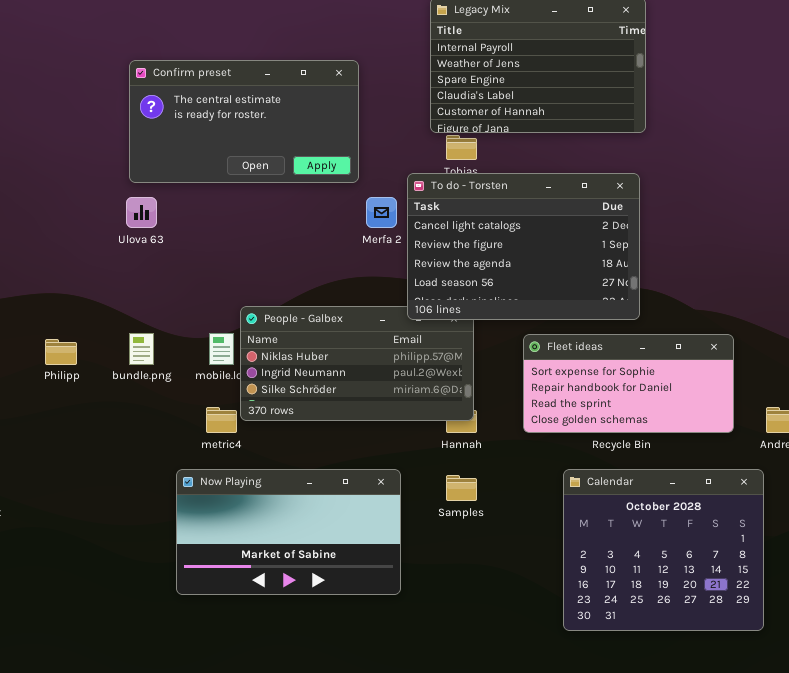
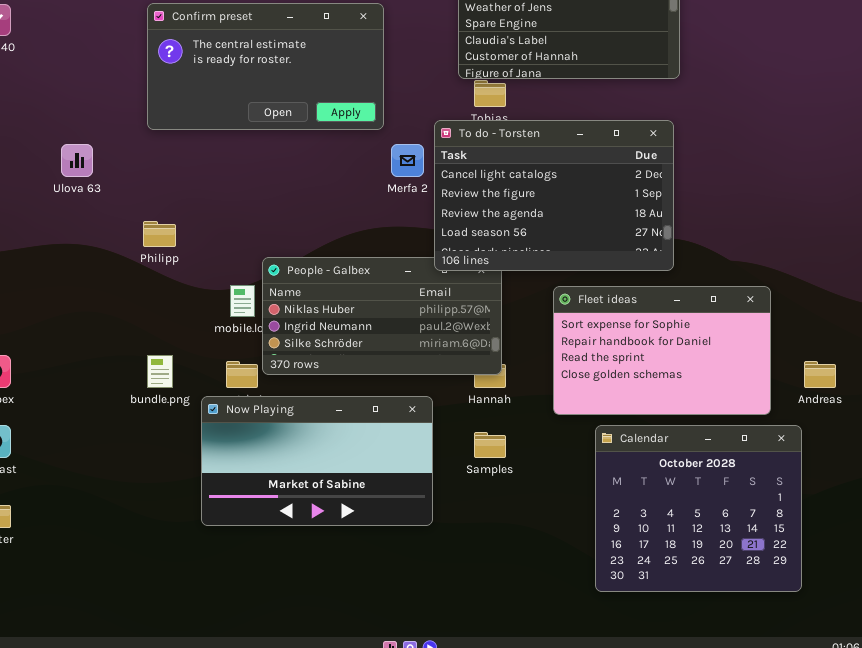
Ulova 63: [126,197,157,228] -> [61,144,93,177], moved
bundle.png: [129,333,154,365] -> [147,355,173,388], moved
Fleet ideas: [523,334,734,433] -> [553,286,771,415], resized
Philipp: [45,339,77,365] -> [143,221,176,247], moved
Now Playing: [176,469,401,595] -> [201,396,433,526], moved

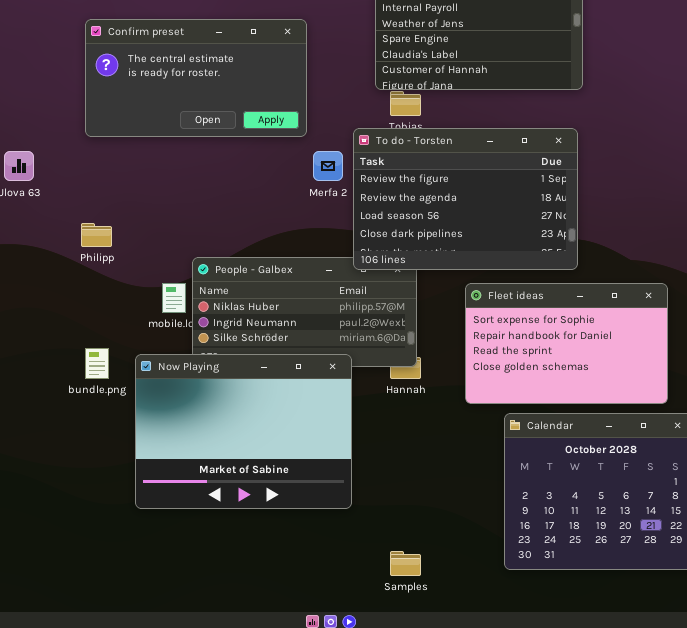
To do - Torsten: [434,120,674,271] -> [353,128,578,270], scrolled down 1 row
Now Playing: [201,396,433,526] -> [135,354,352,509], resized
Samples: [474,432,506,458] -> [390,551,421,576], moved

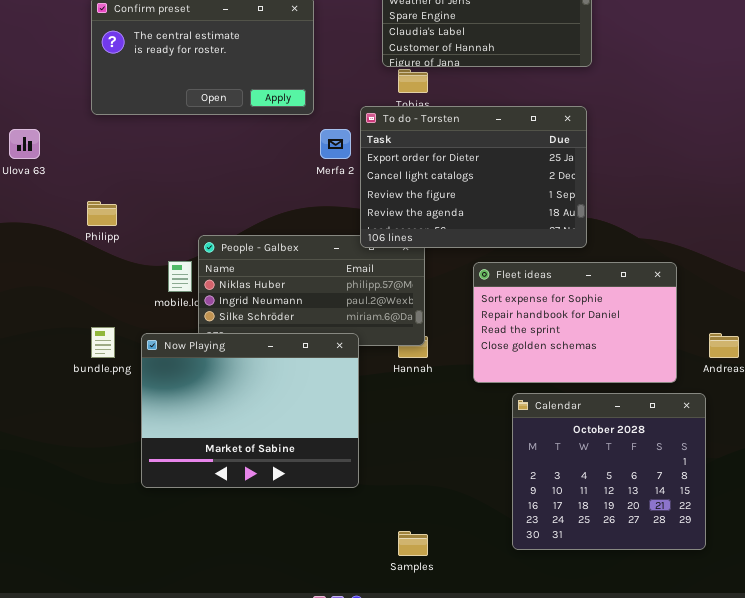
To do - Torsten: [353,128,578,270] -> [360,106,587,248], scrolled up 2 rows

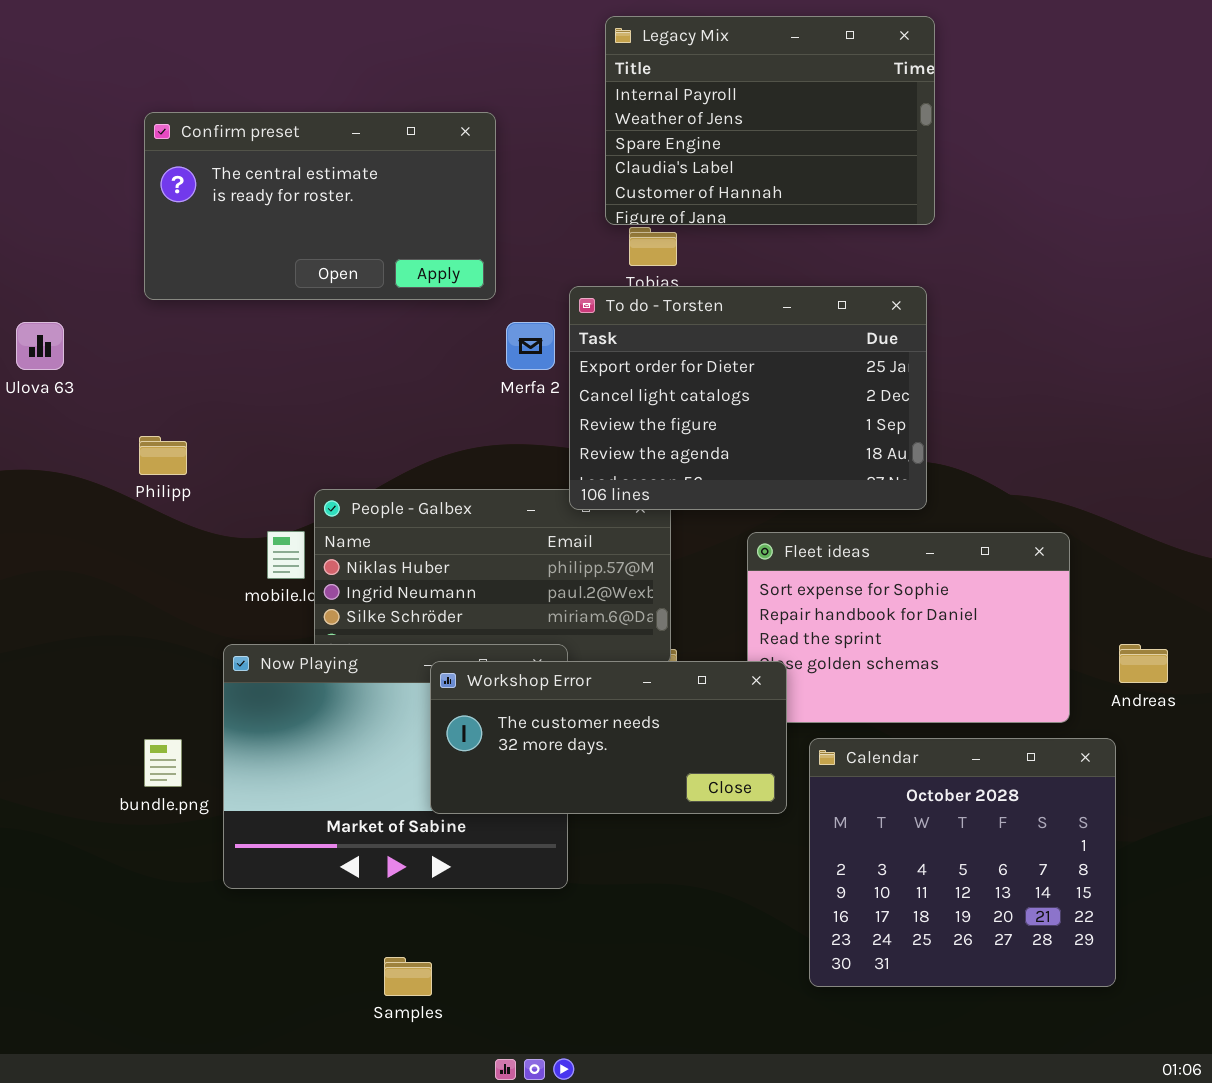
bundle.png: [91,327,115,358] -> [144,739,182,787], moved
Workshop Error: none -> [430,661,787,814], opened
Samples: [398,531,428,556] -> [384,957,432,996], moved

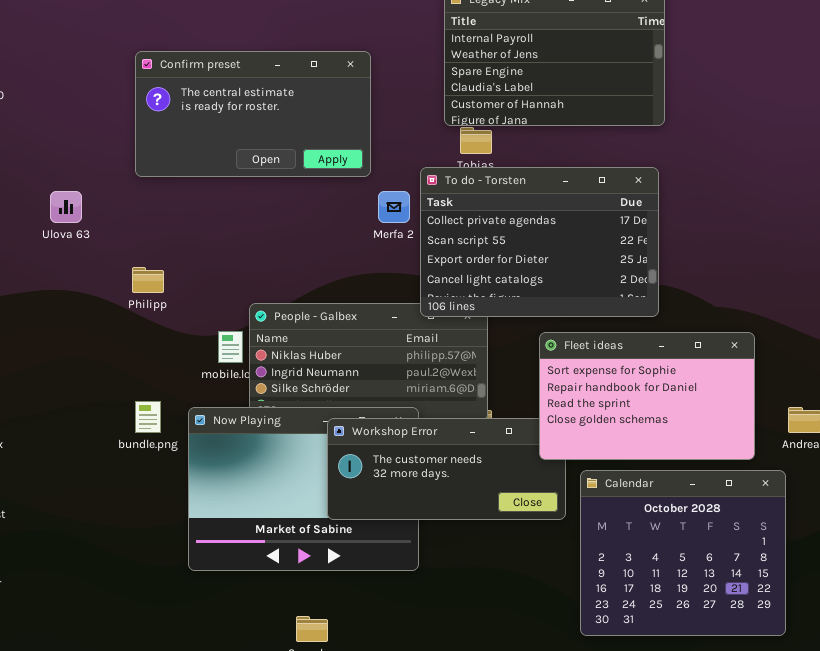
To do - Torsten: [569,286,927,510] -> [420,167,659,317], scrolled up 2 rows
Fleet ideas: [747,532,1070,723] -> [539,332,755,460], raised
bundle.png: [144,739,182,787] -> [135,401,161,433], moved

